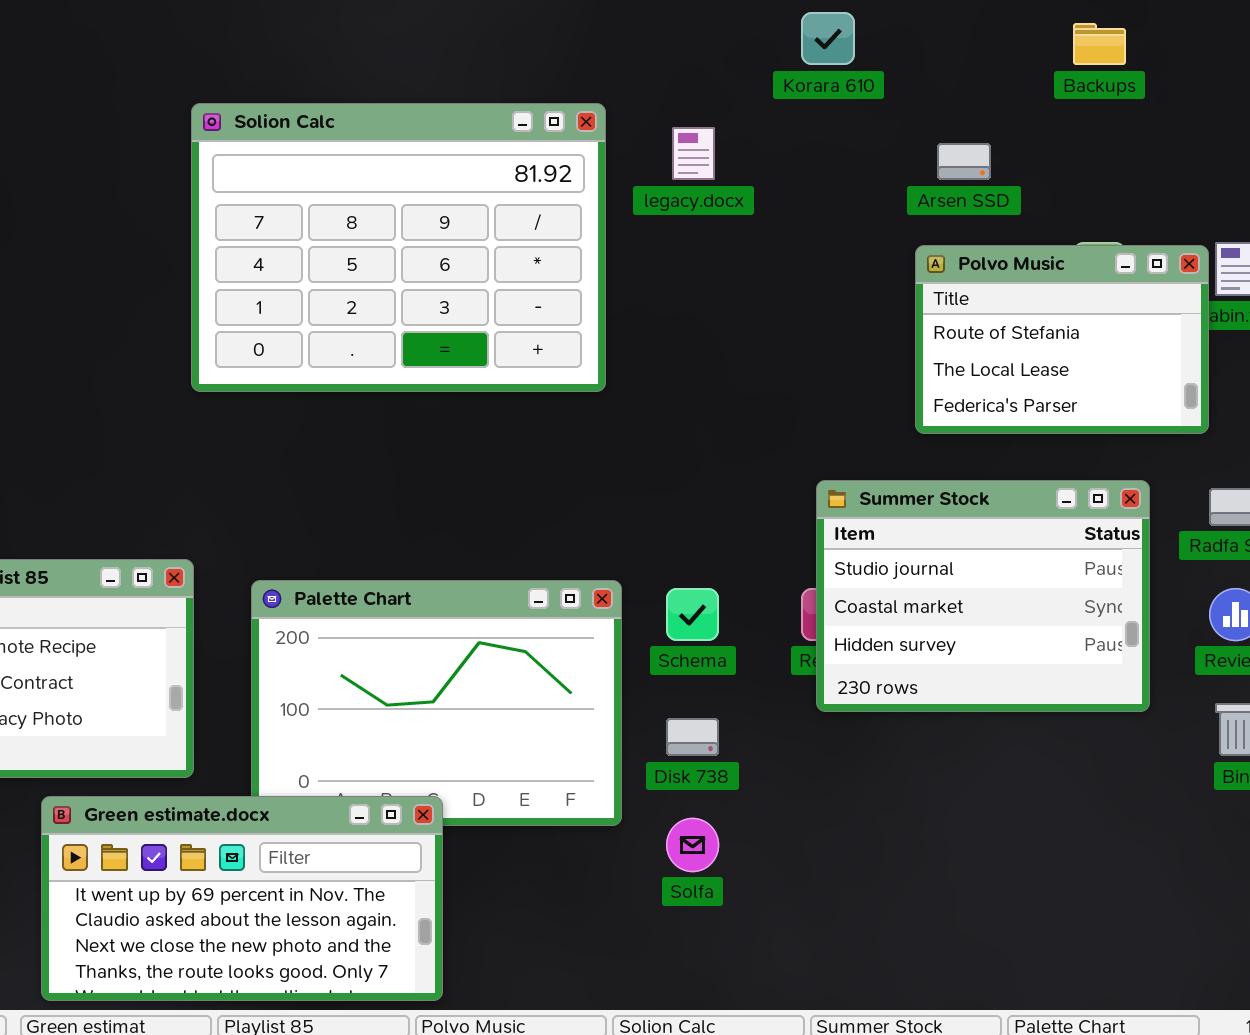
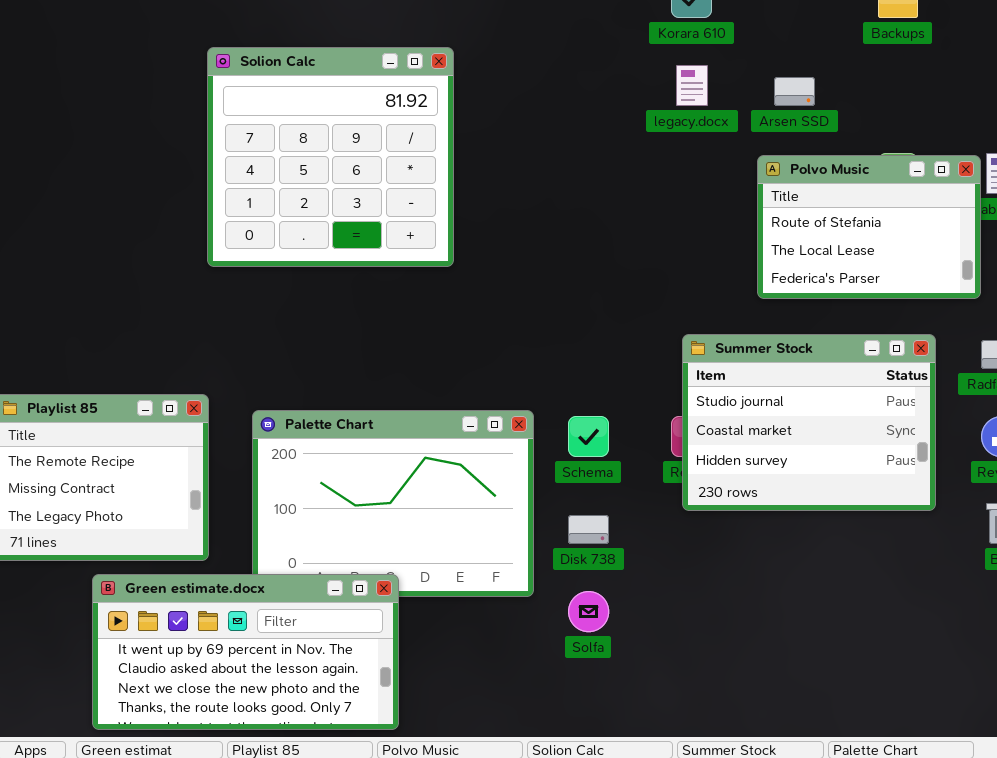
Solion Calc: [191,103,606,392] -> [207,47,454,267], resized
legacy.docx: [672,127,715,180] -> [676,65,708,106], moved

